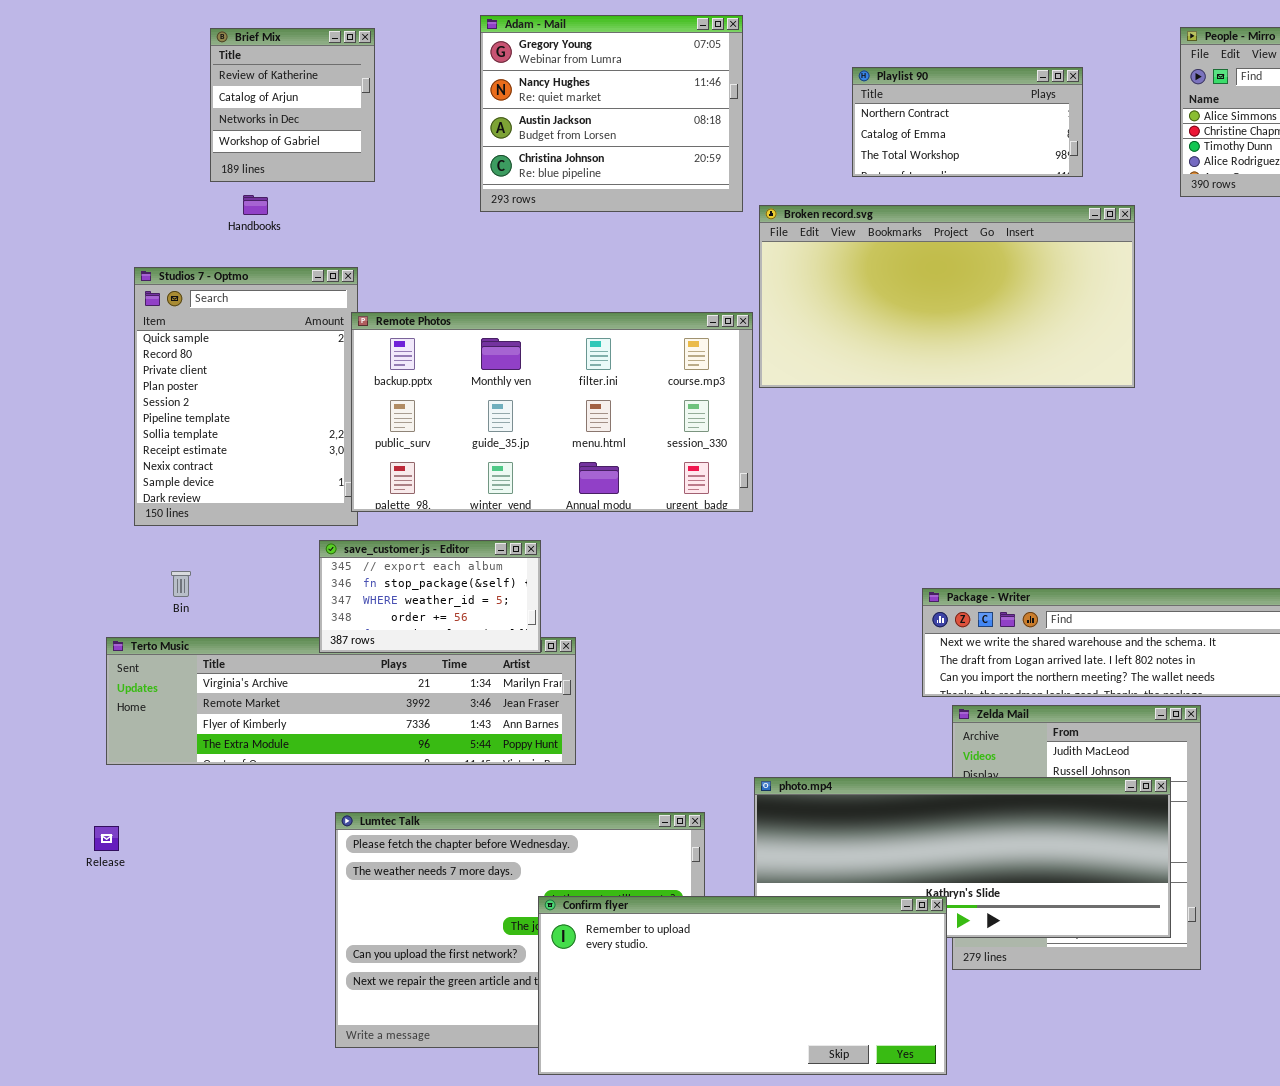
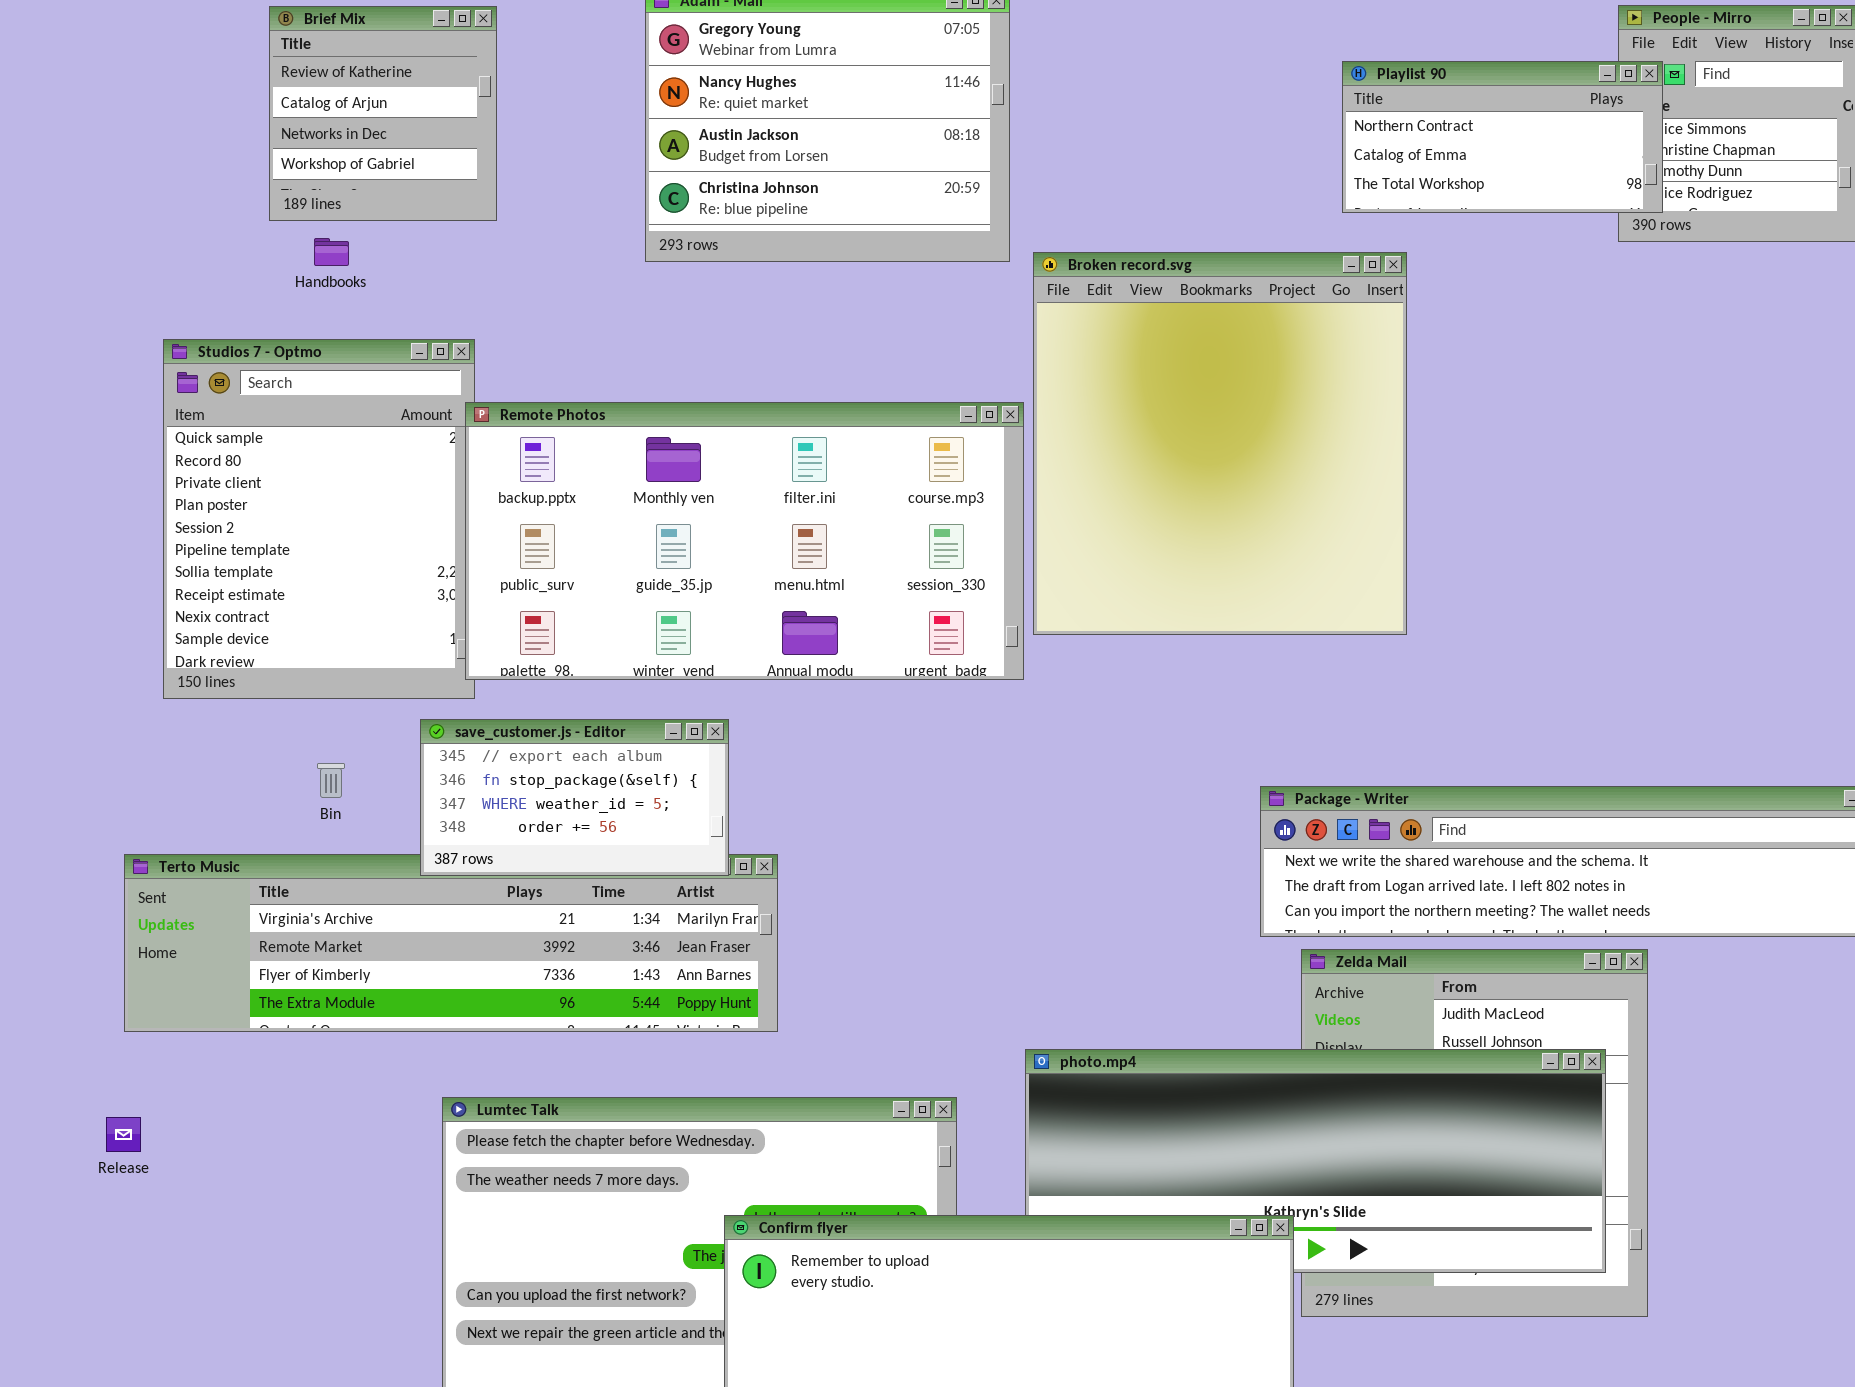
Playlist 90: [852,67,1083,177] -> [1342,61,1663,213], moved
Broken record.svg: [759,205,1135,388] -> [1033,252,1407,635], resized
Bin: [171,571,191,597] -> [317,763,345,798], moved

